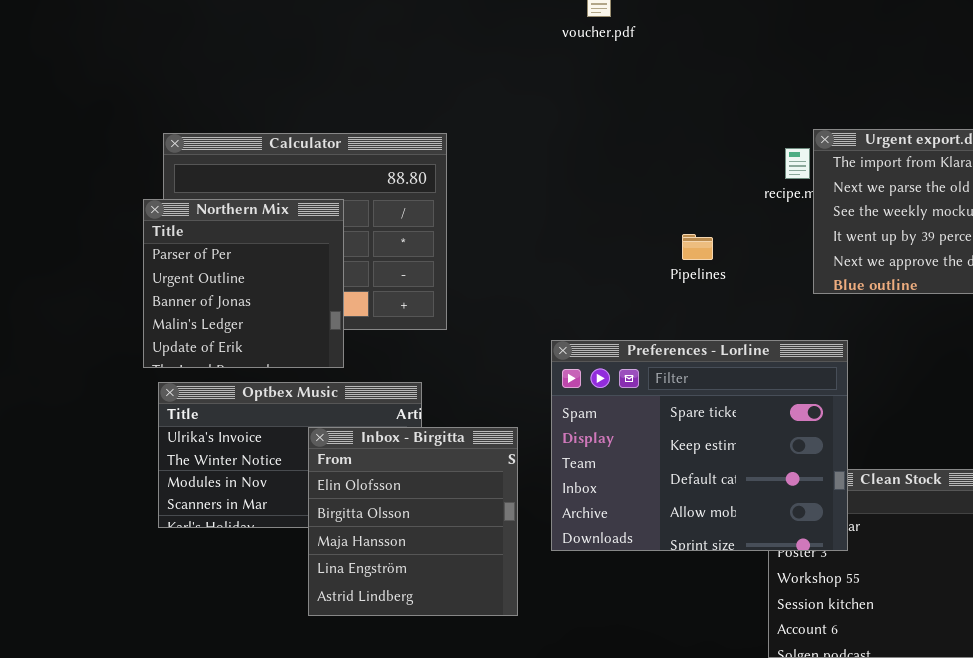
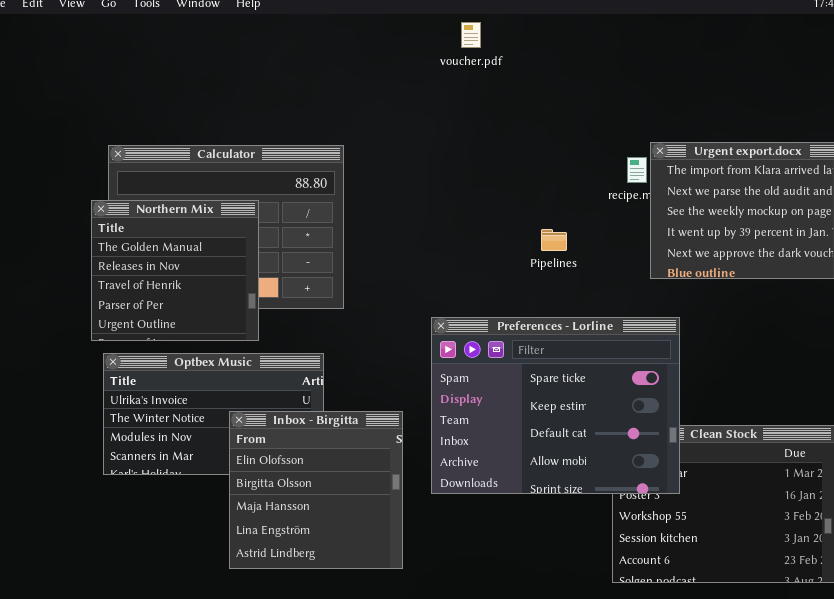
Northern Mix: [143,199,344,368] -> [91,200,259,341], scrolled up 3 rows
Inbox - Birgitta: [308,427,518,616] -> [229,411,403,569], moved

